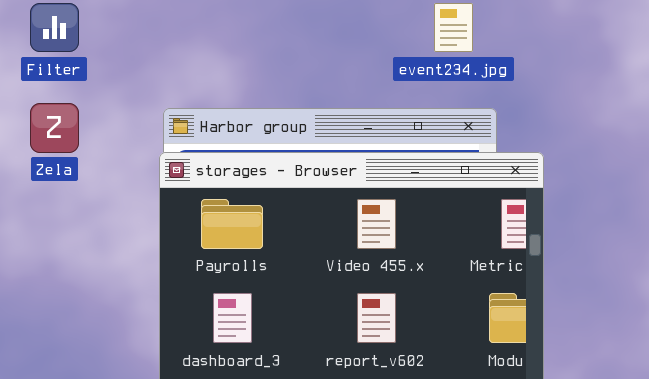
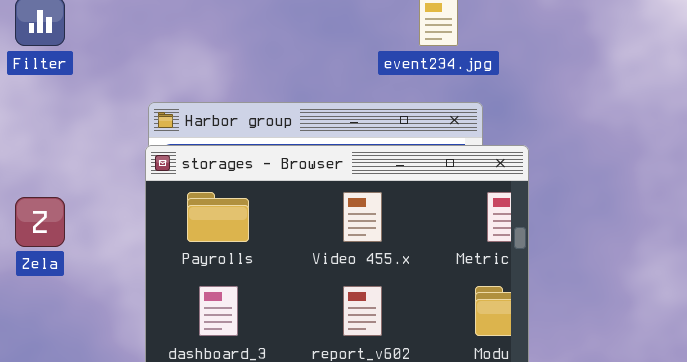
Zela: [30,103,79,153] -> [15,197,65,247], moved

